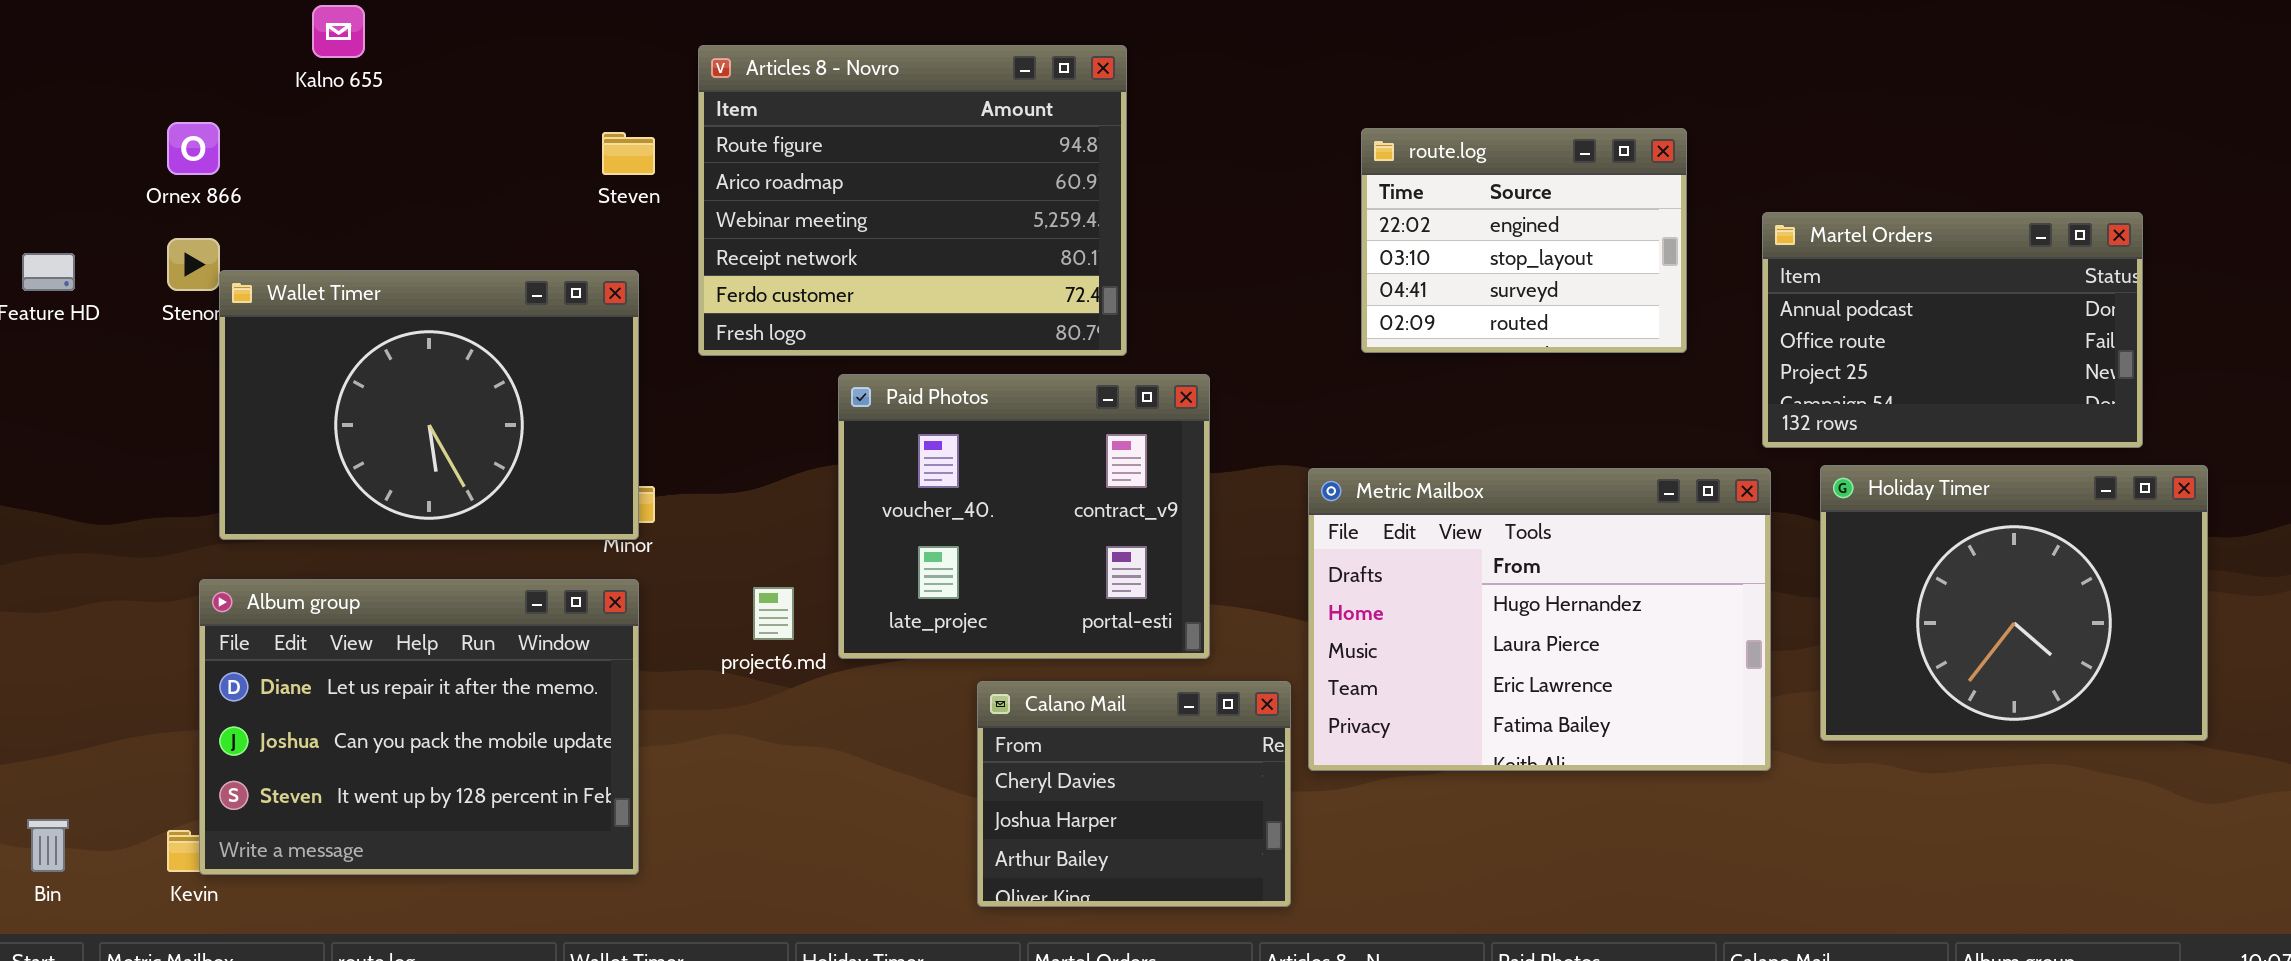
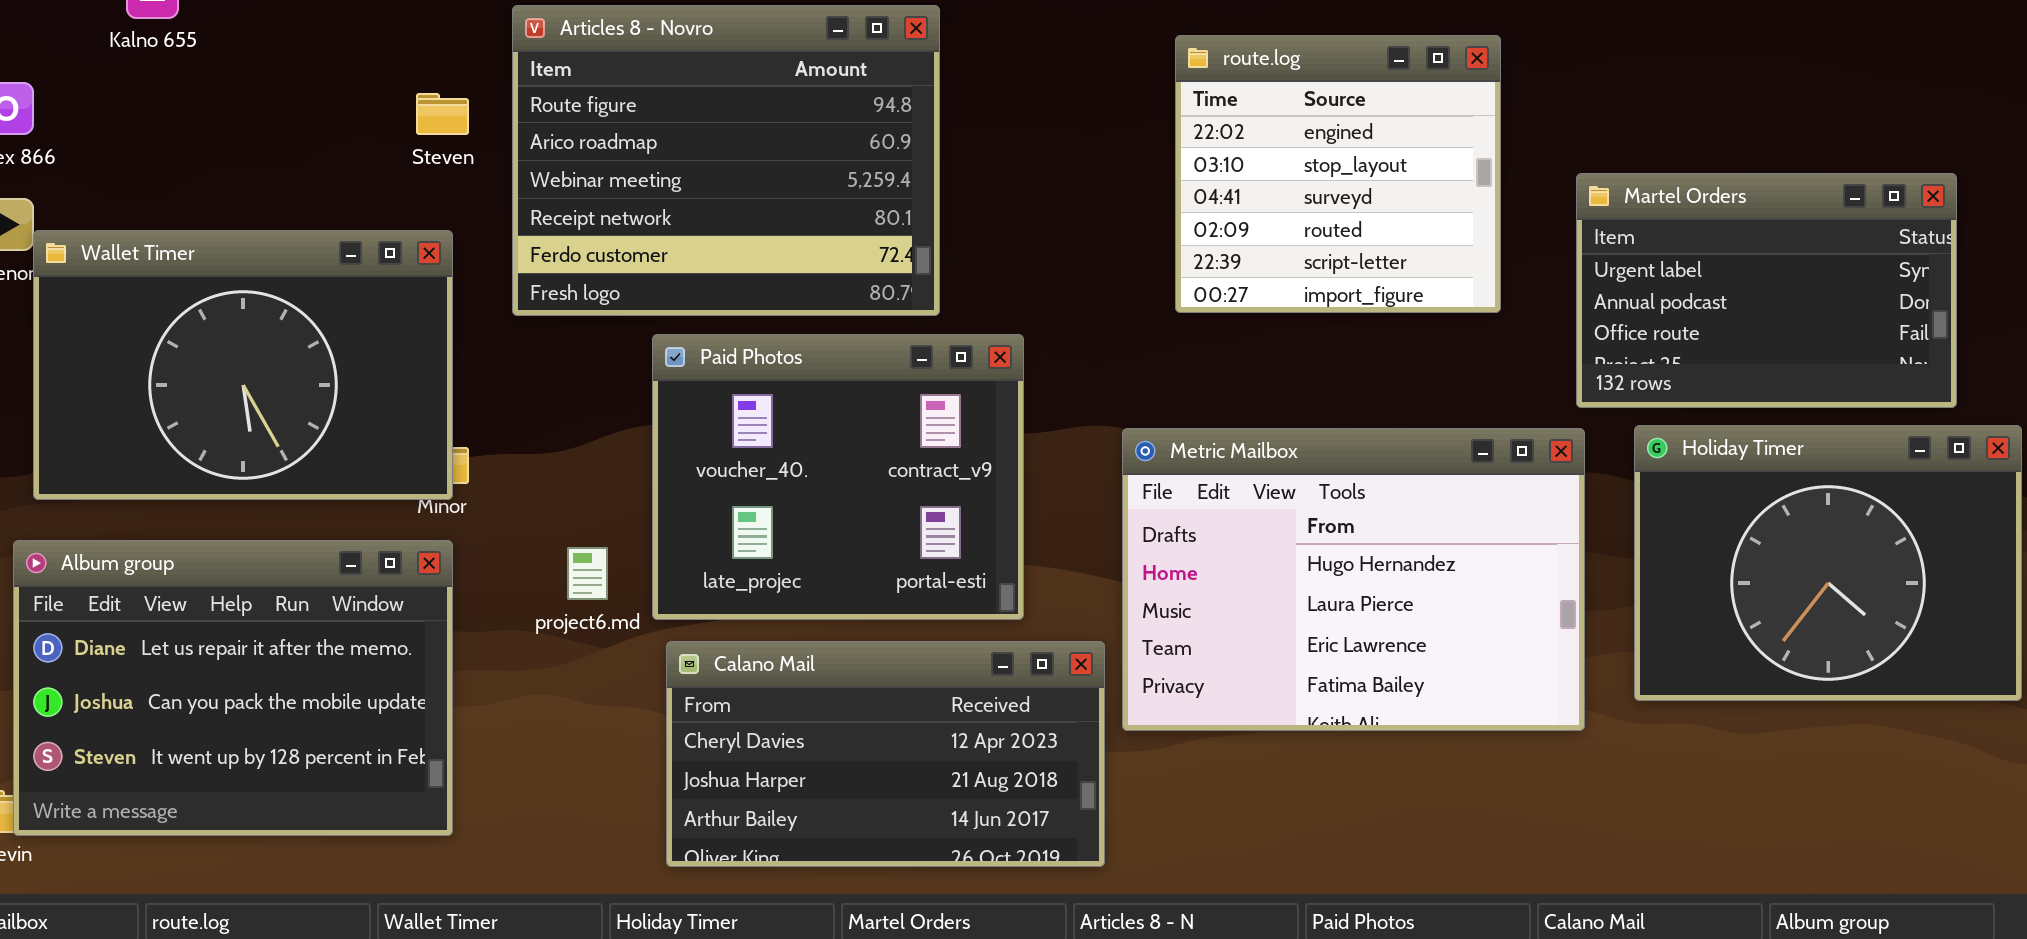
route.log: [1361,128,1687,353] -> [1175,35,1501,313], resized
Martel Orders: [1762,212,2143,448] -> [1576,173,1957,408], scrolled up 1 row
Calano Mail: [977,681,1291,907] -> [666,641,1105,867], resized

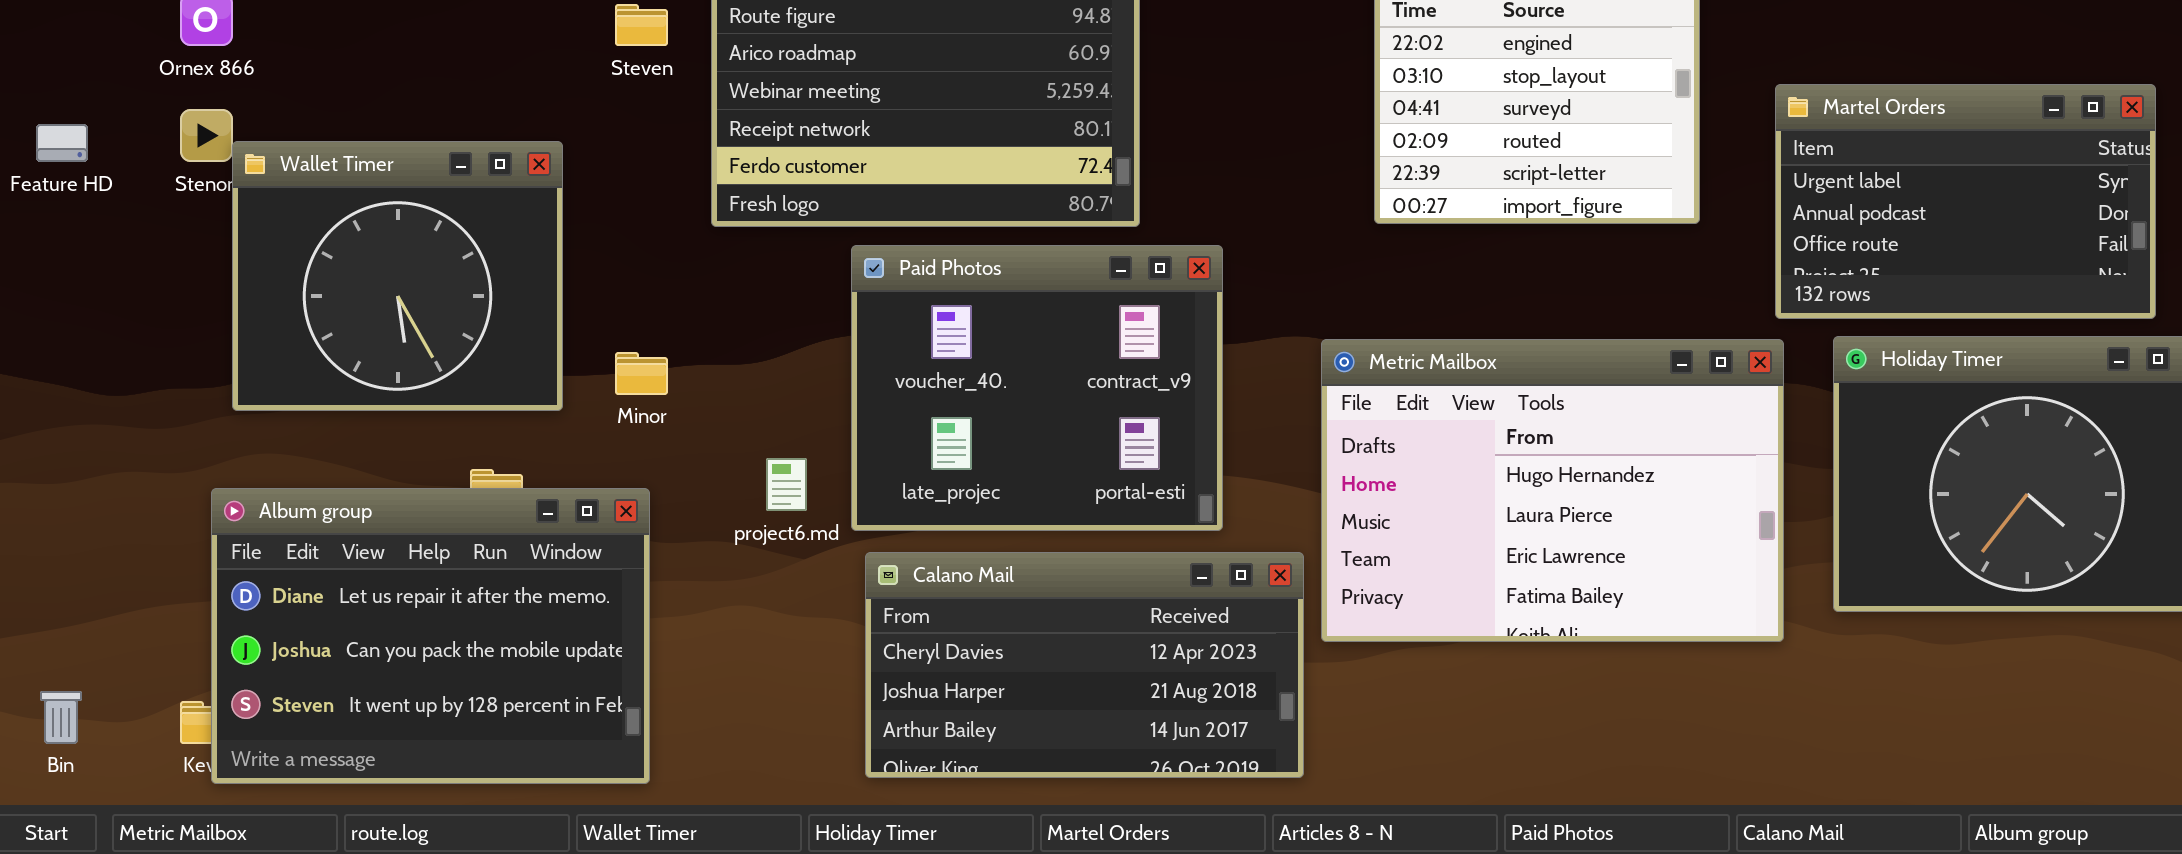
Wallet Timer: [33,230,453,500] -> [232,141,563,411], resized
Album group: [13,540,453,836] -> [211,488,650,784], moved

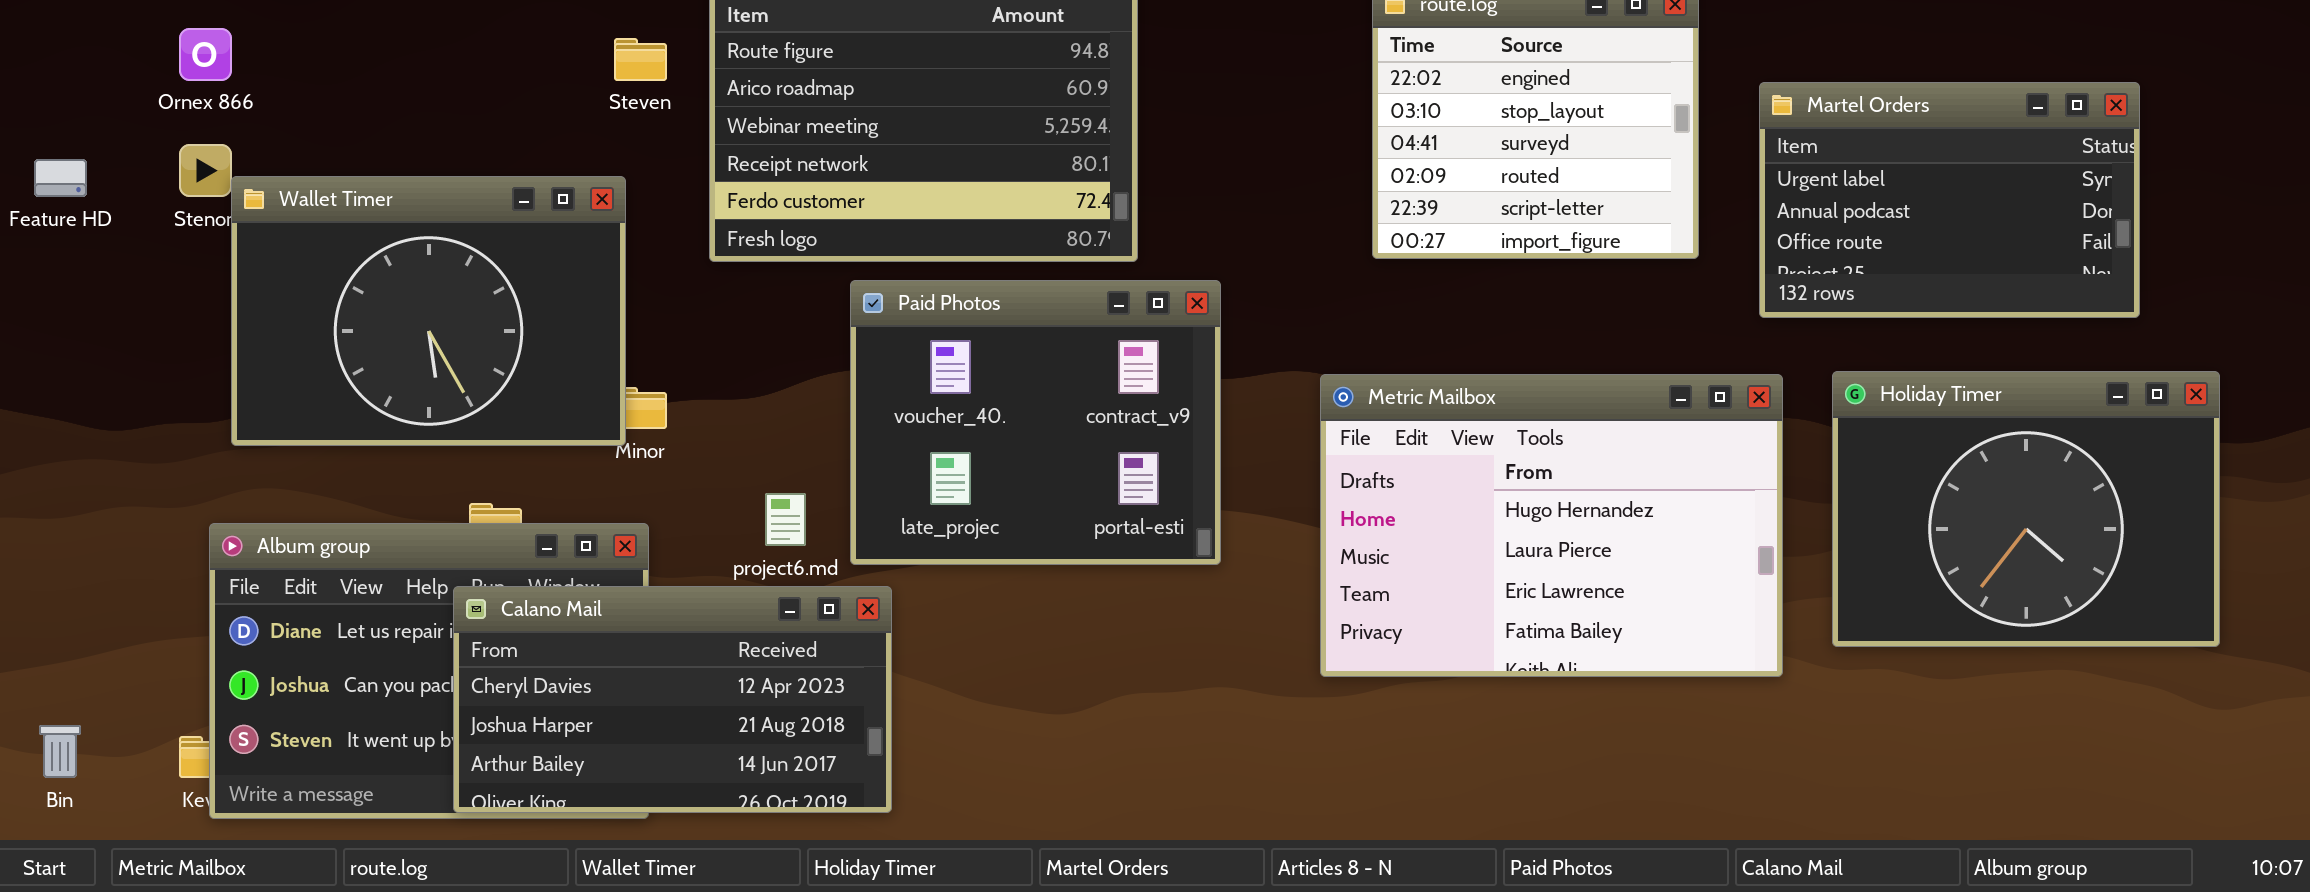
Martel Orders: [1775,84,2156,319] -> [1759,82,2140,318], moved
Wallet Timer: [232,141,563,411] -> [231,176,626,446], resized
Calano Mail: [865,552,1304,778] -> [453,586,892,813], moved

